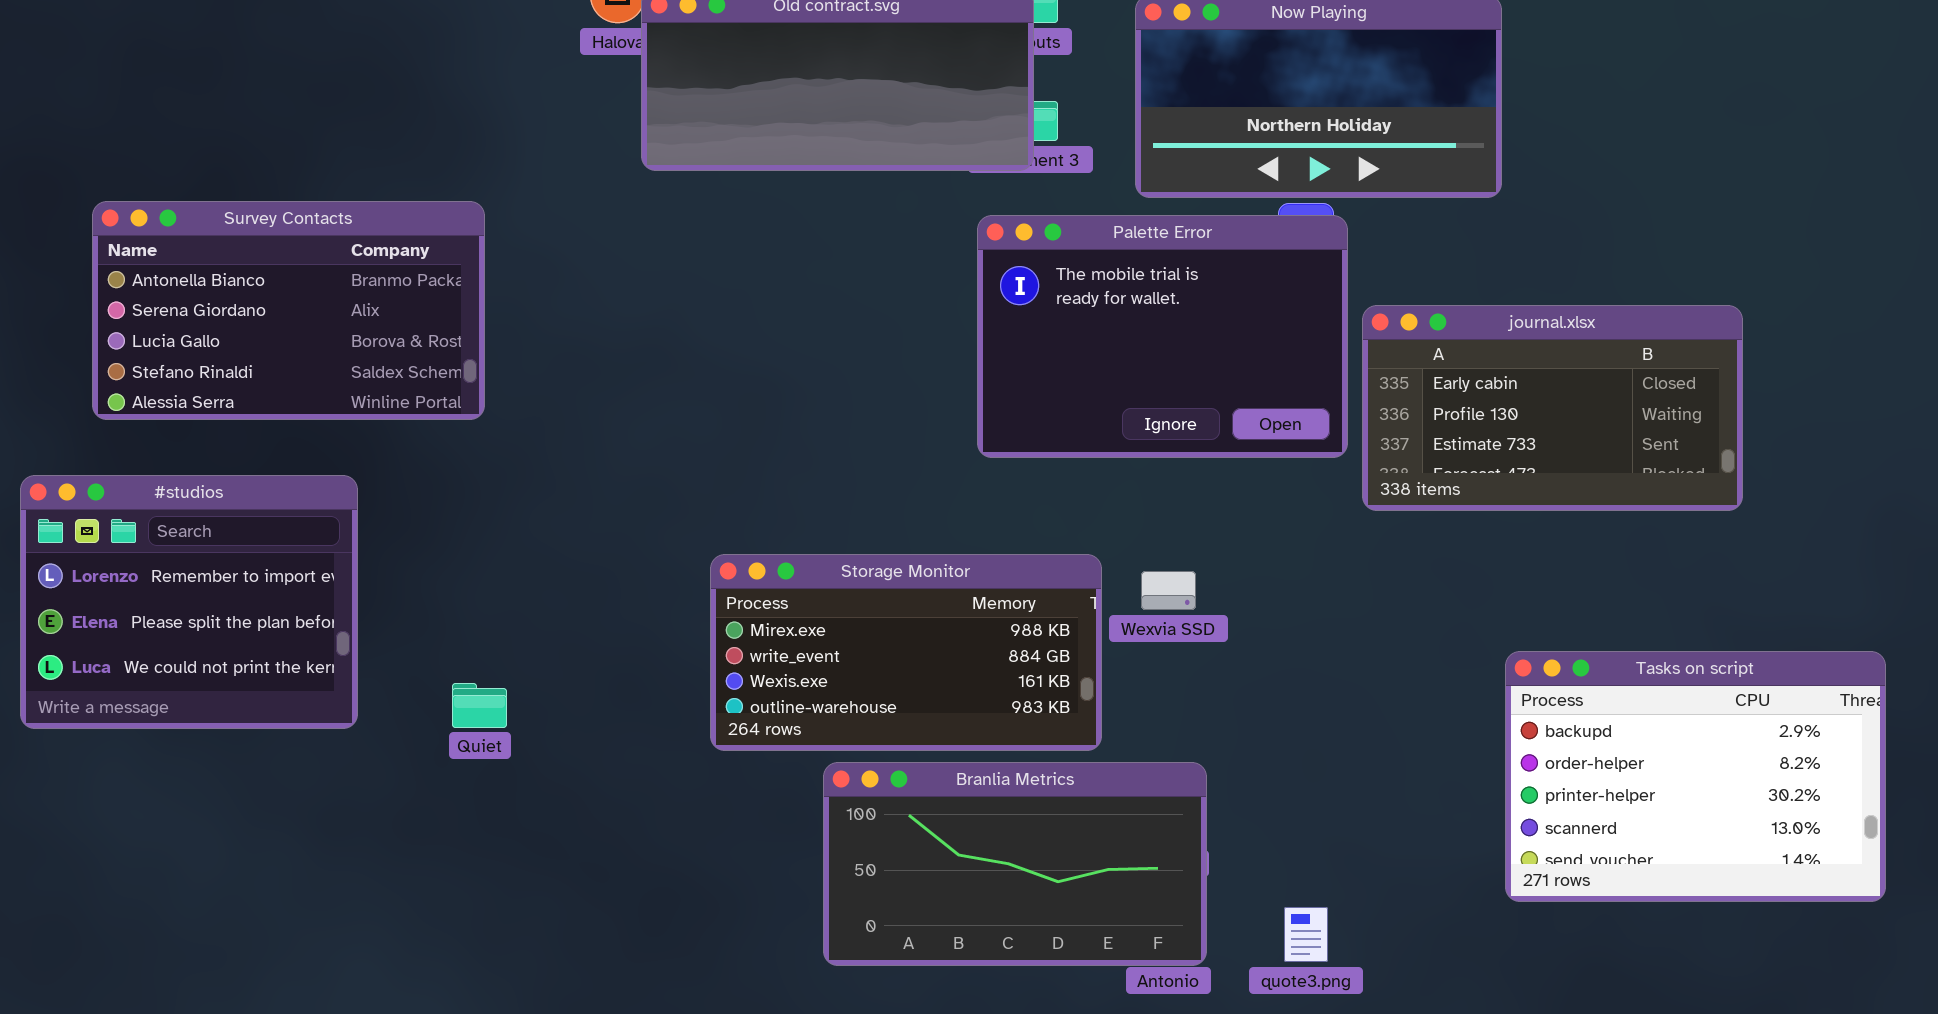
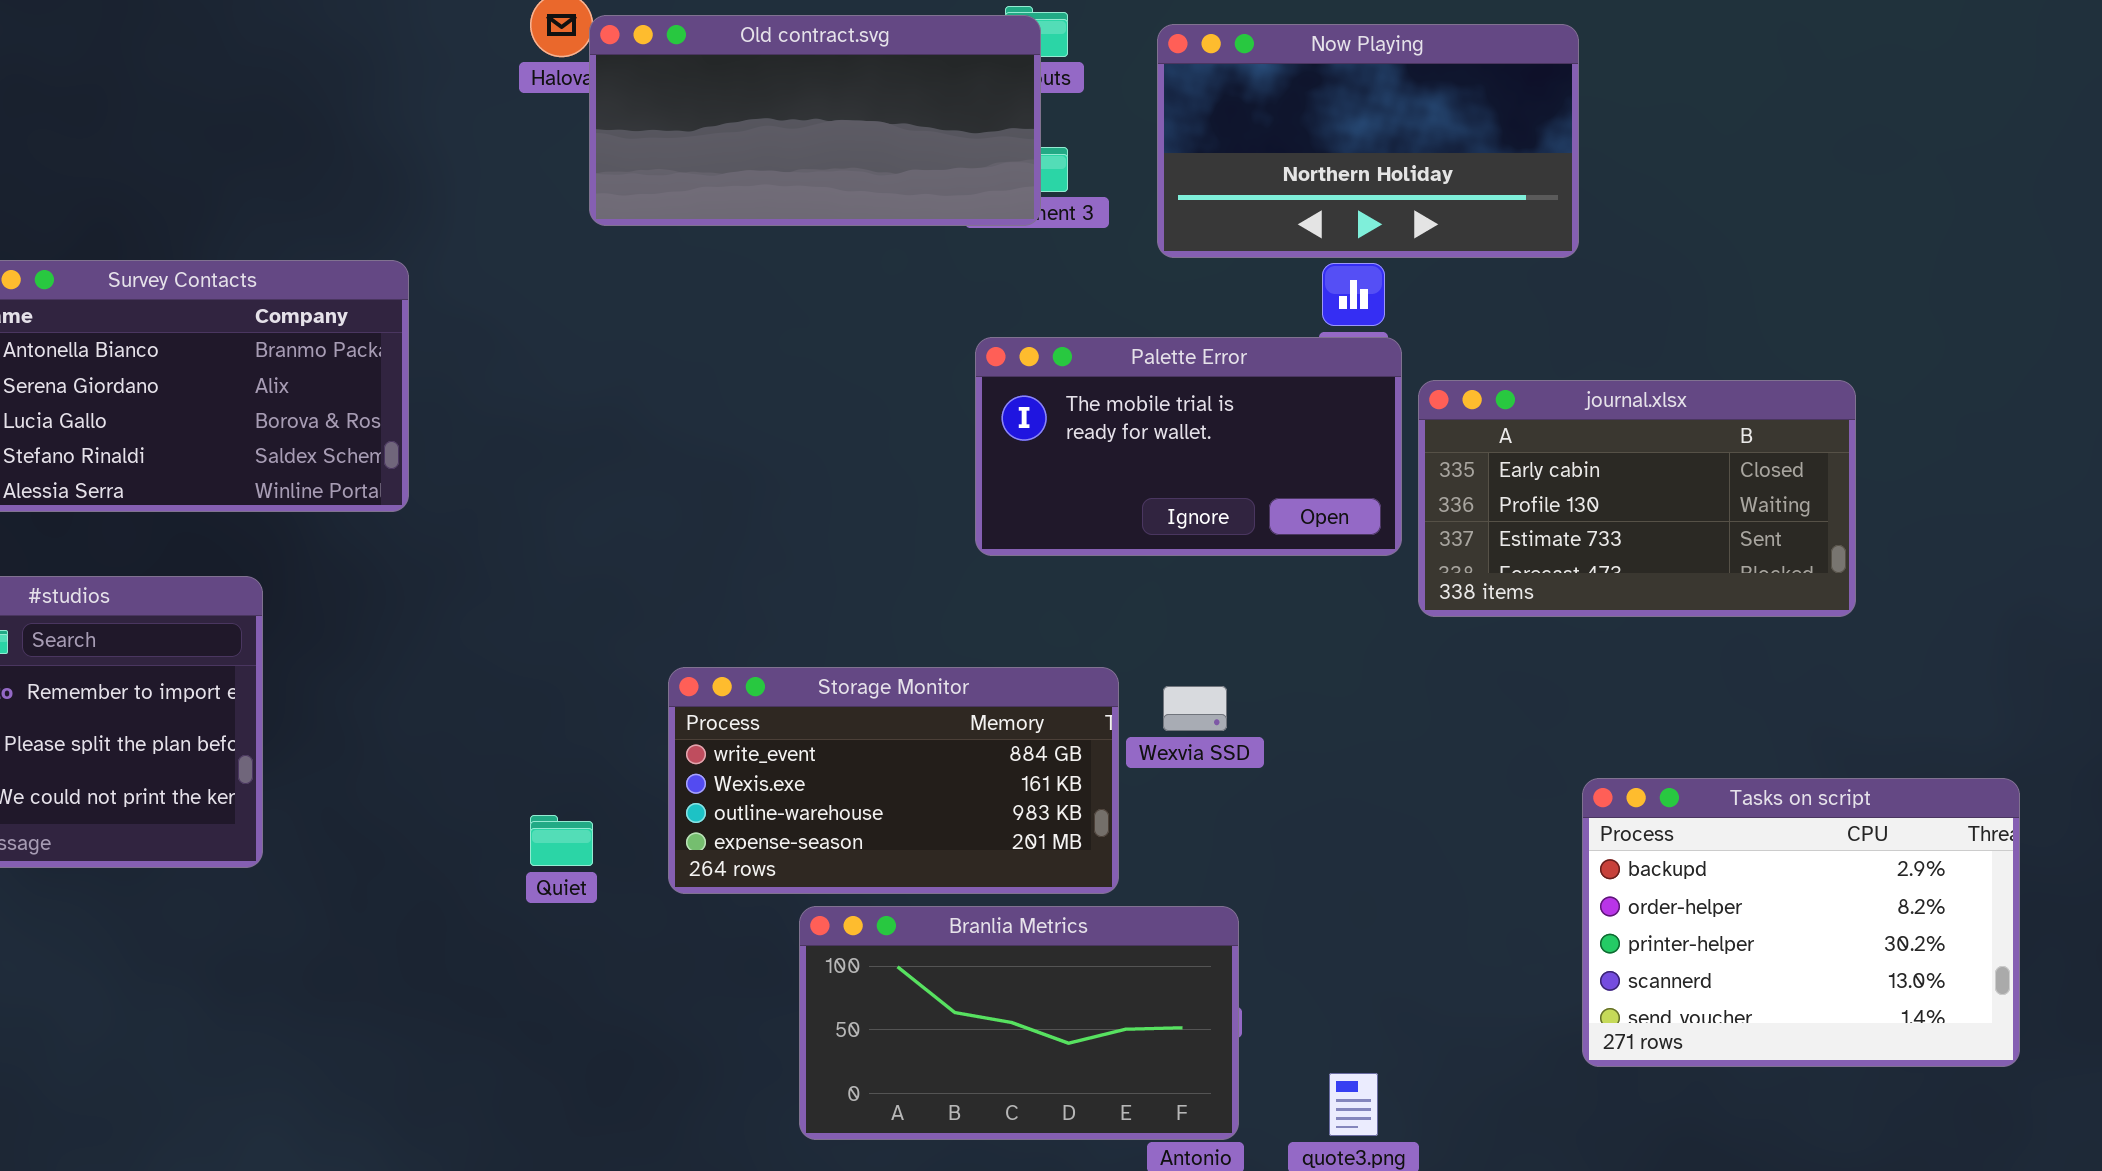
Palette Error: [977,215,1348,458] -> [975,337,1402,556], resized
Storage Monitor: [710,554,1102,751] -> [668,667,1119,894], scrolled down 1 row
Quiet: [452,683,507,728] -> [530,815,593,866], moved

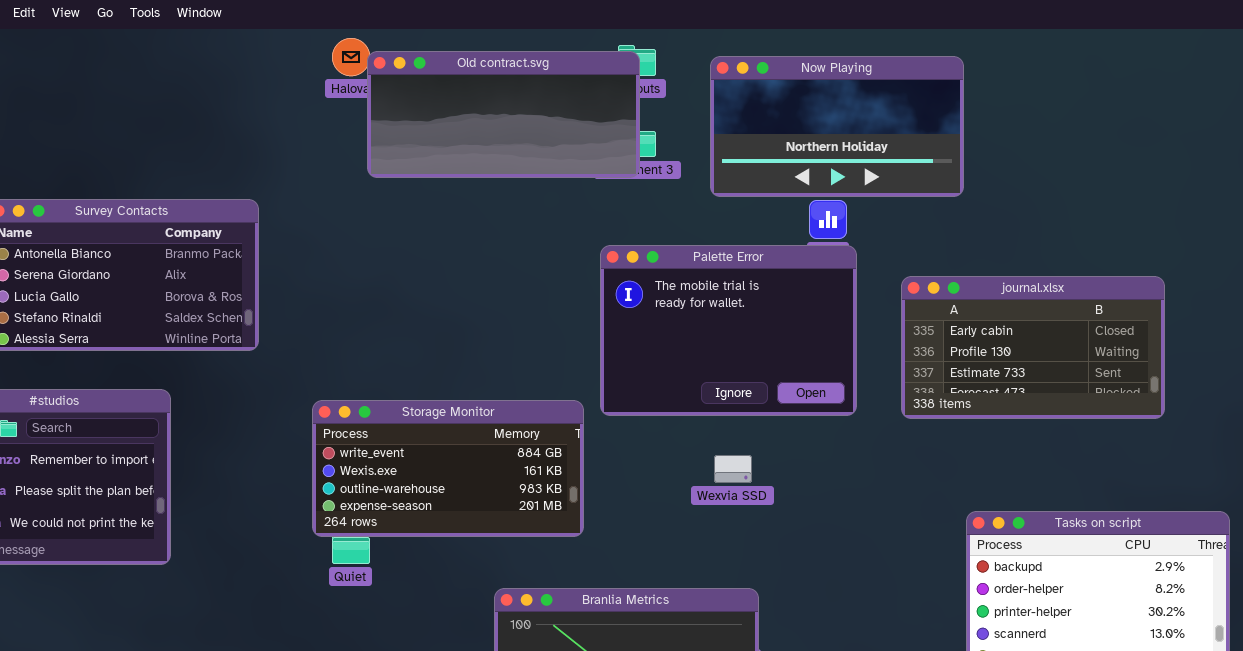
Palette Error: [975,337,1402,556] -> [600,245,857,416], resized
journal.xlsx: [1418,380,1856,617] -> [901,276,1165,419], moved
Storage Monitor: [668,667,1119,894] -> [312,400,584,537], moved

